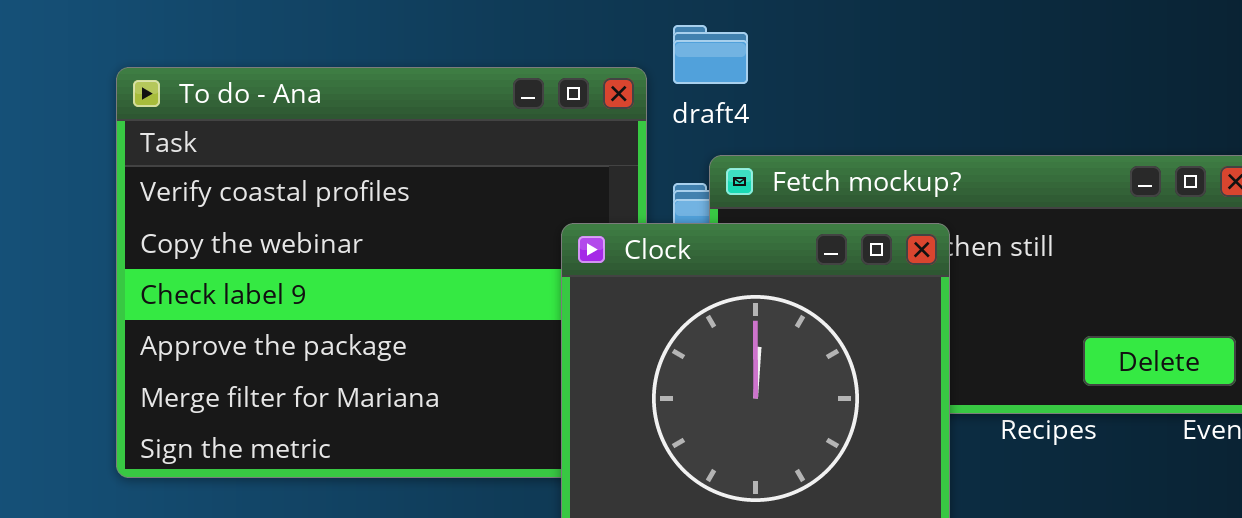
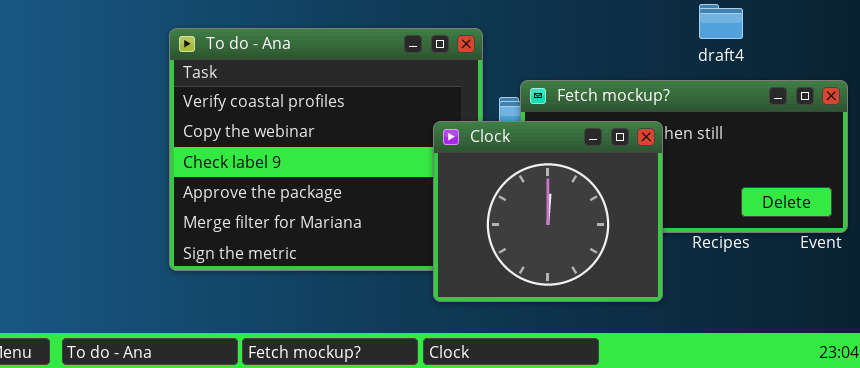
draft4: [673,25,748,84] -> [699,4,743,39], moved

